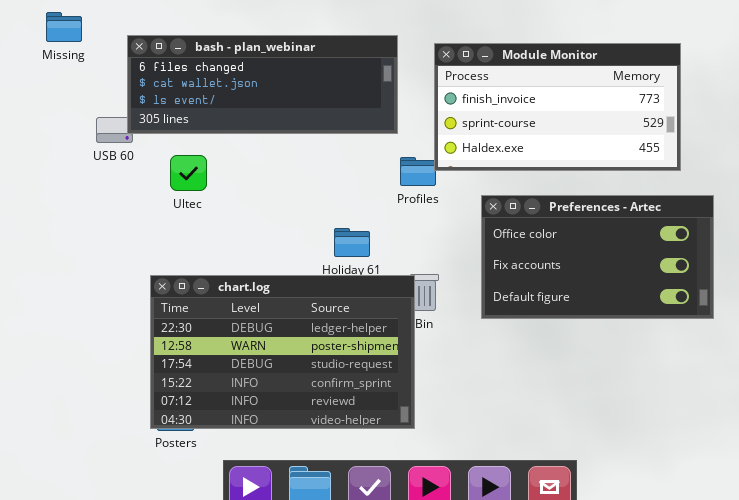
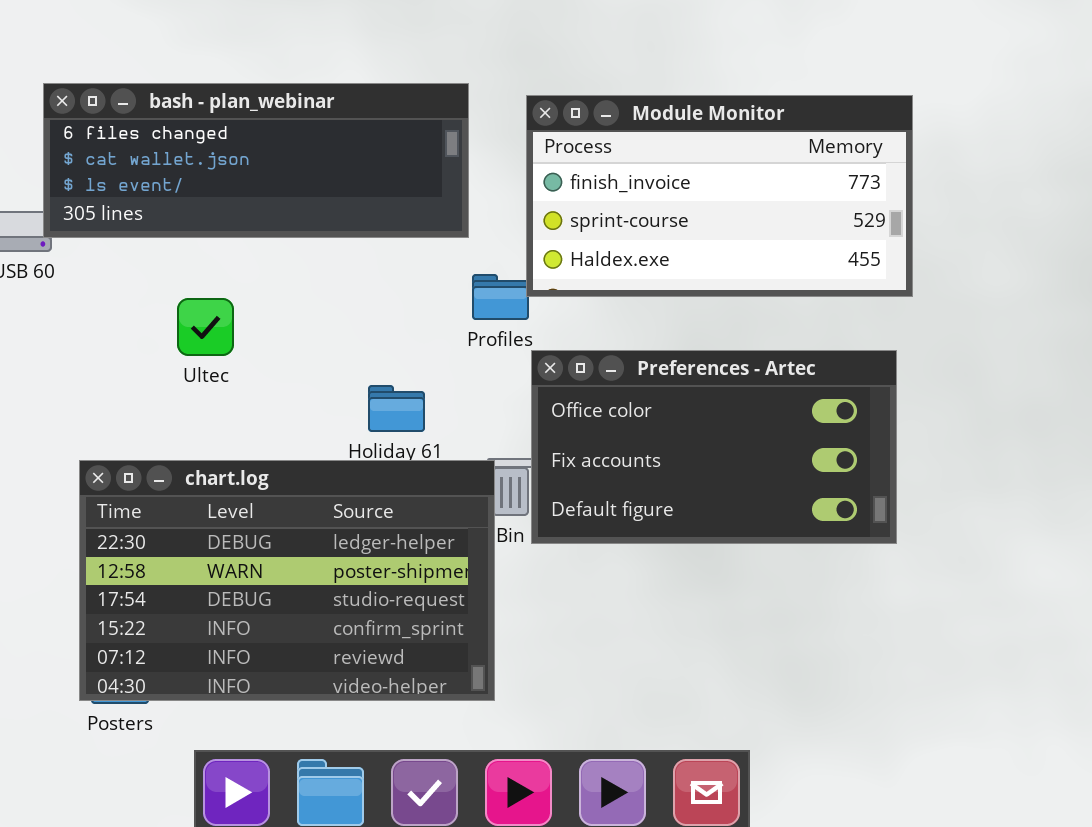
Ultec: [170,155,207,191] -> [177,298,234,356], moved
Preferences - Artec: [481,195,714,319] -> [531,350,897,544], moved

